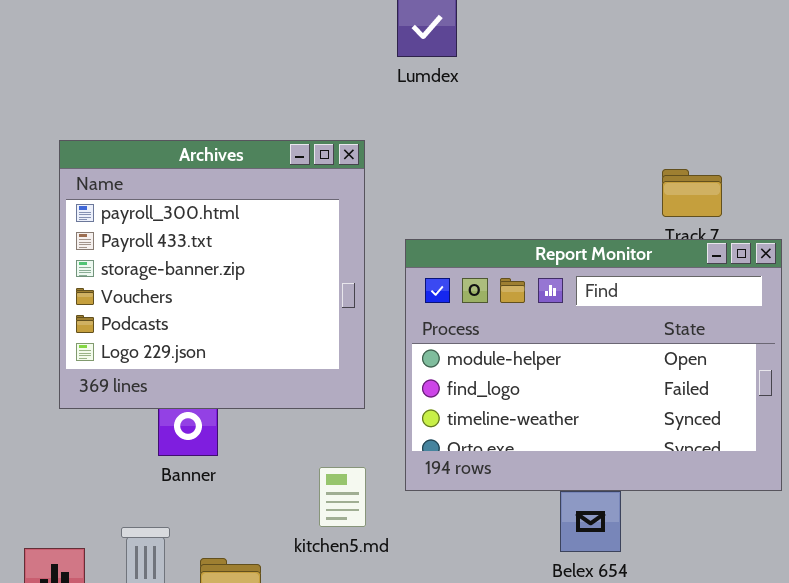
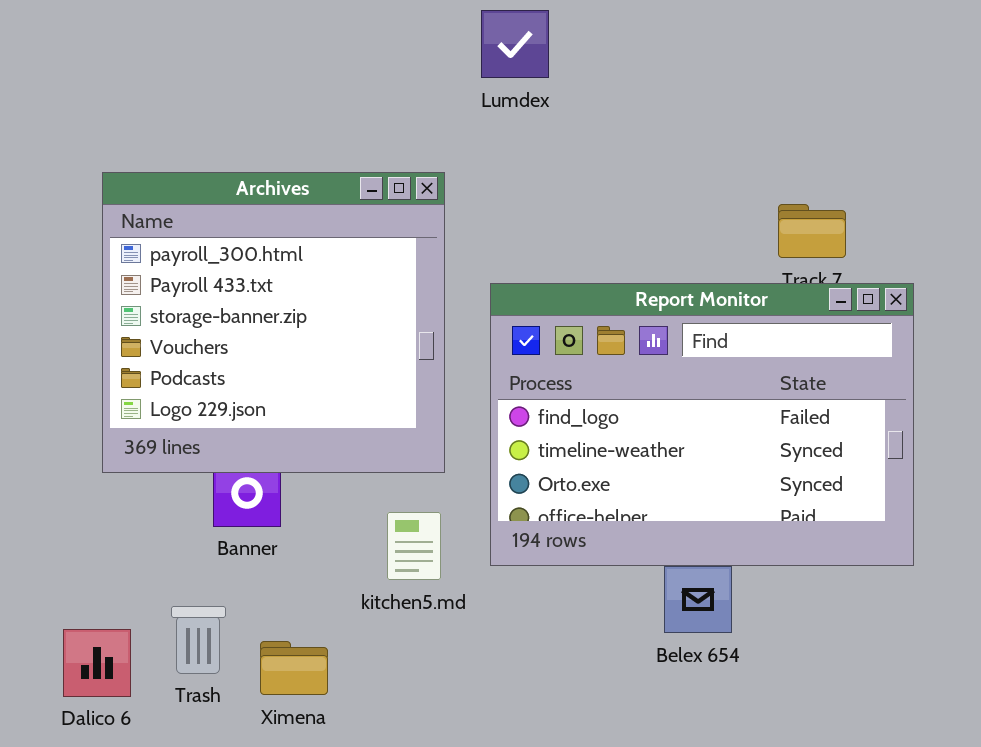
Report Monitor: [405,239,782,491] -> [490,283,914,566], scrolled down 1 row
kitchen5.md: [319,467,366,527] -> [387,512,441,580], moved

